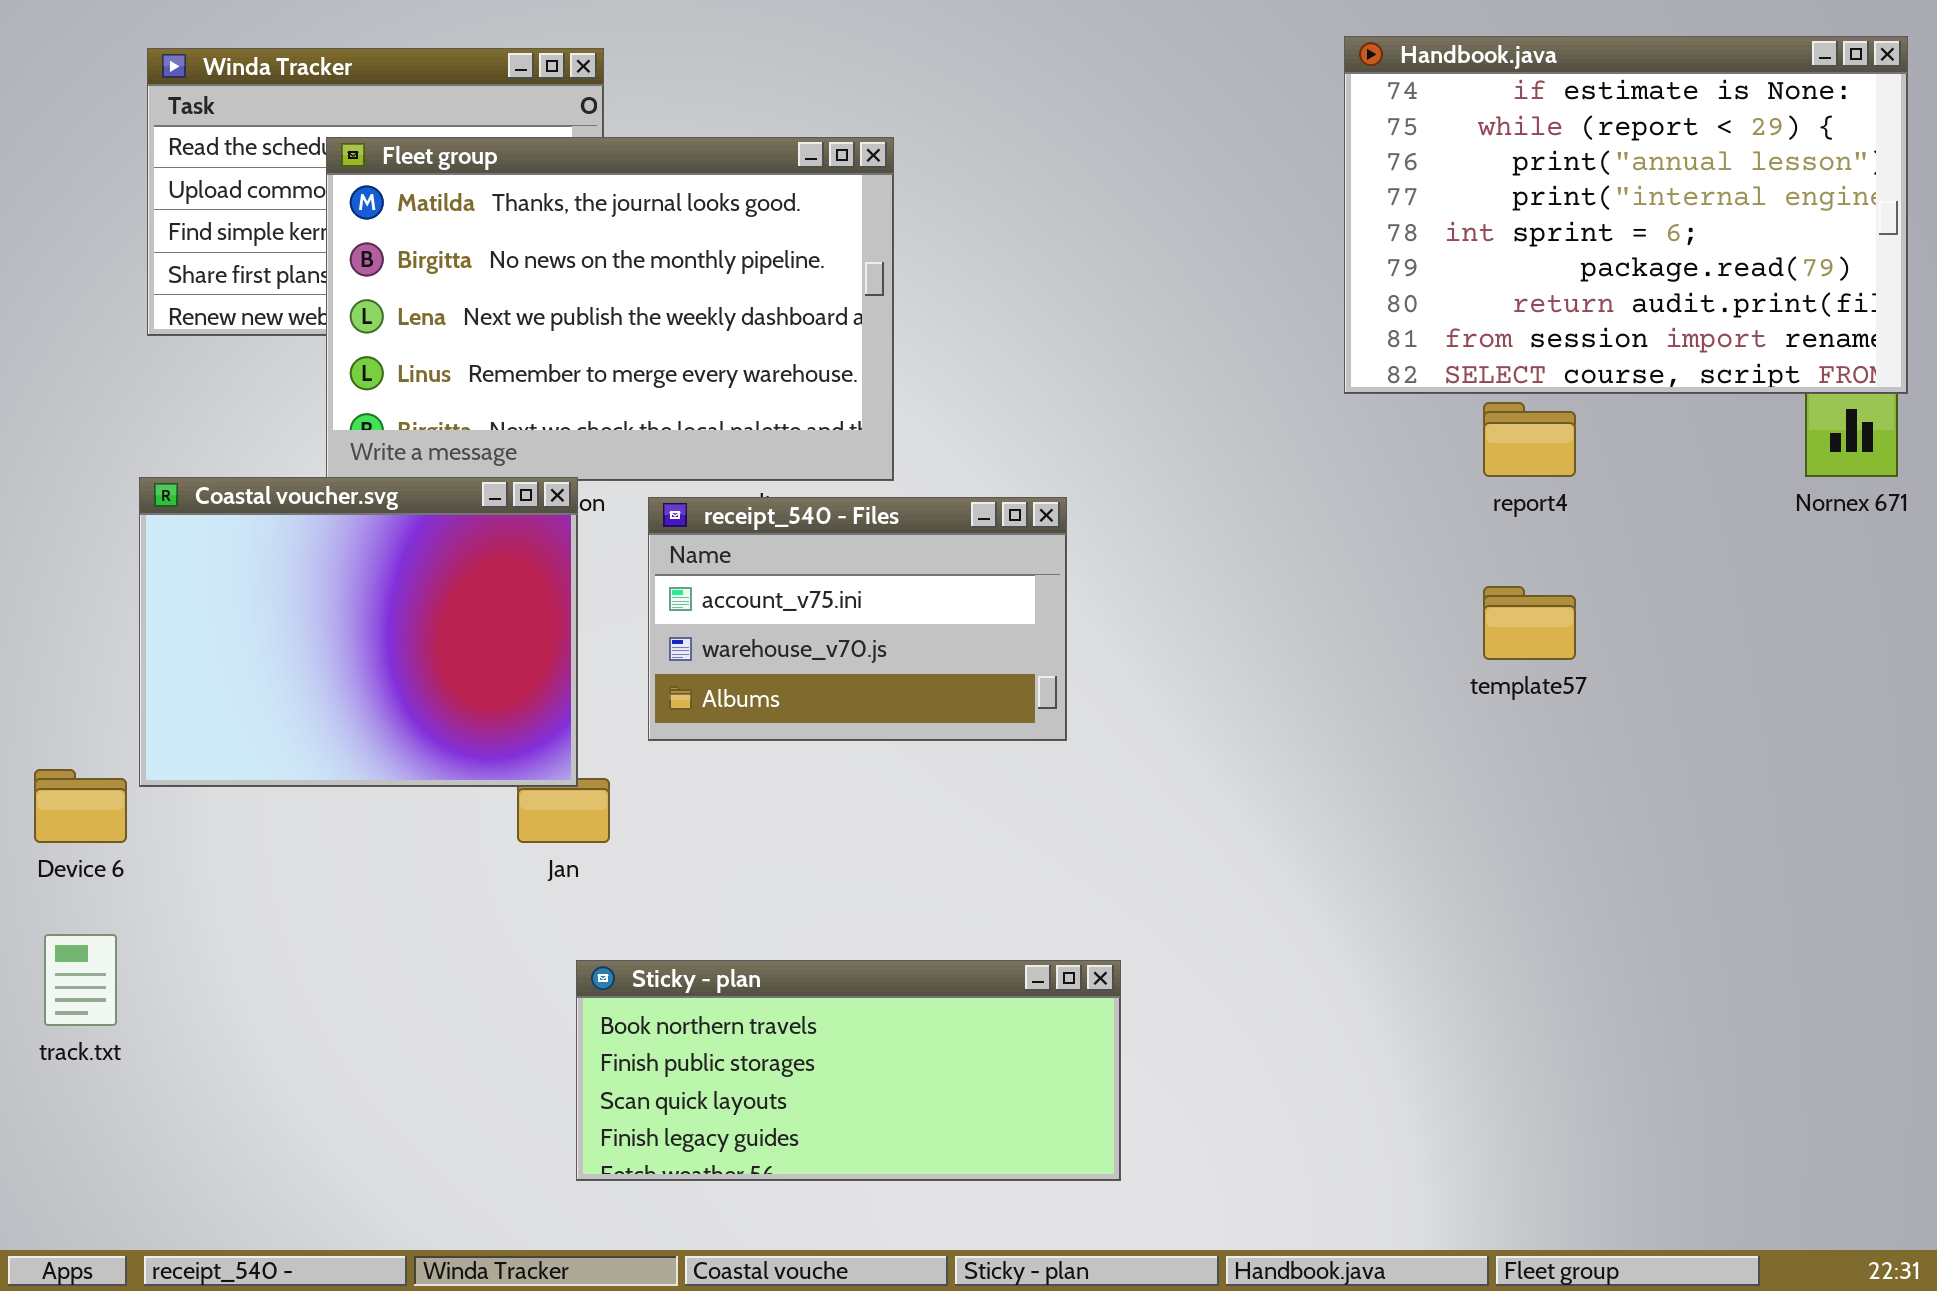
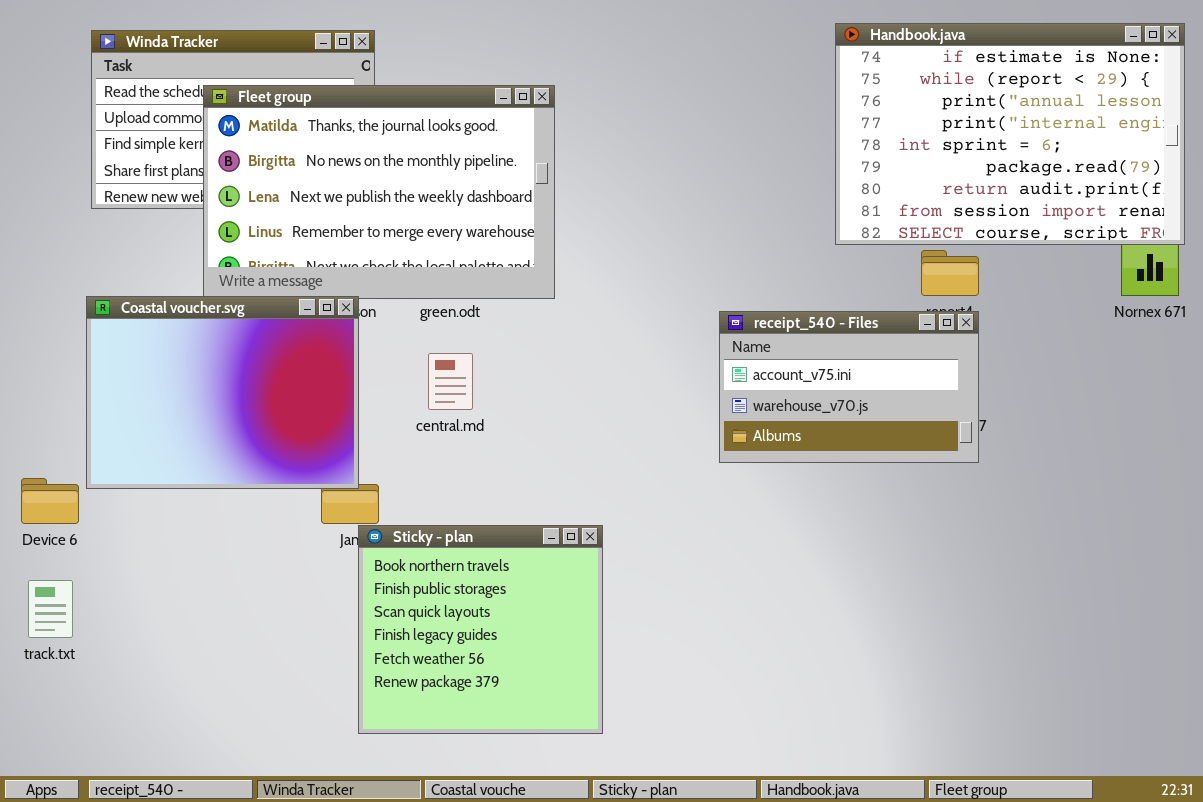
receipt_540 - Files: [648,497,1067,741] -> [719,311,979,463], moved
Sticky - plan: [576,960,1121,1181] -> [358,525,603,734], resized

